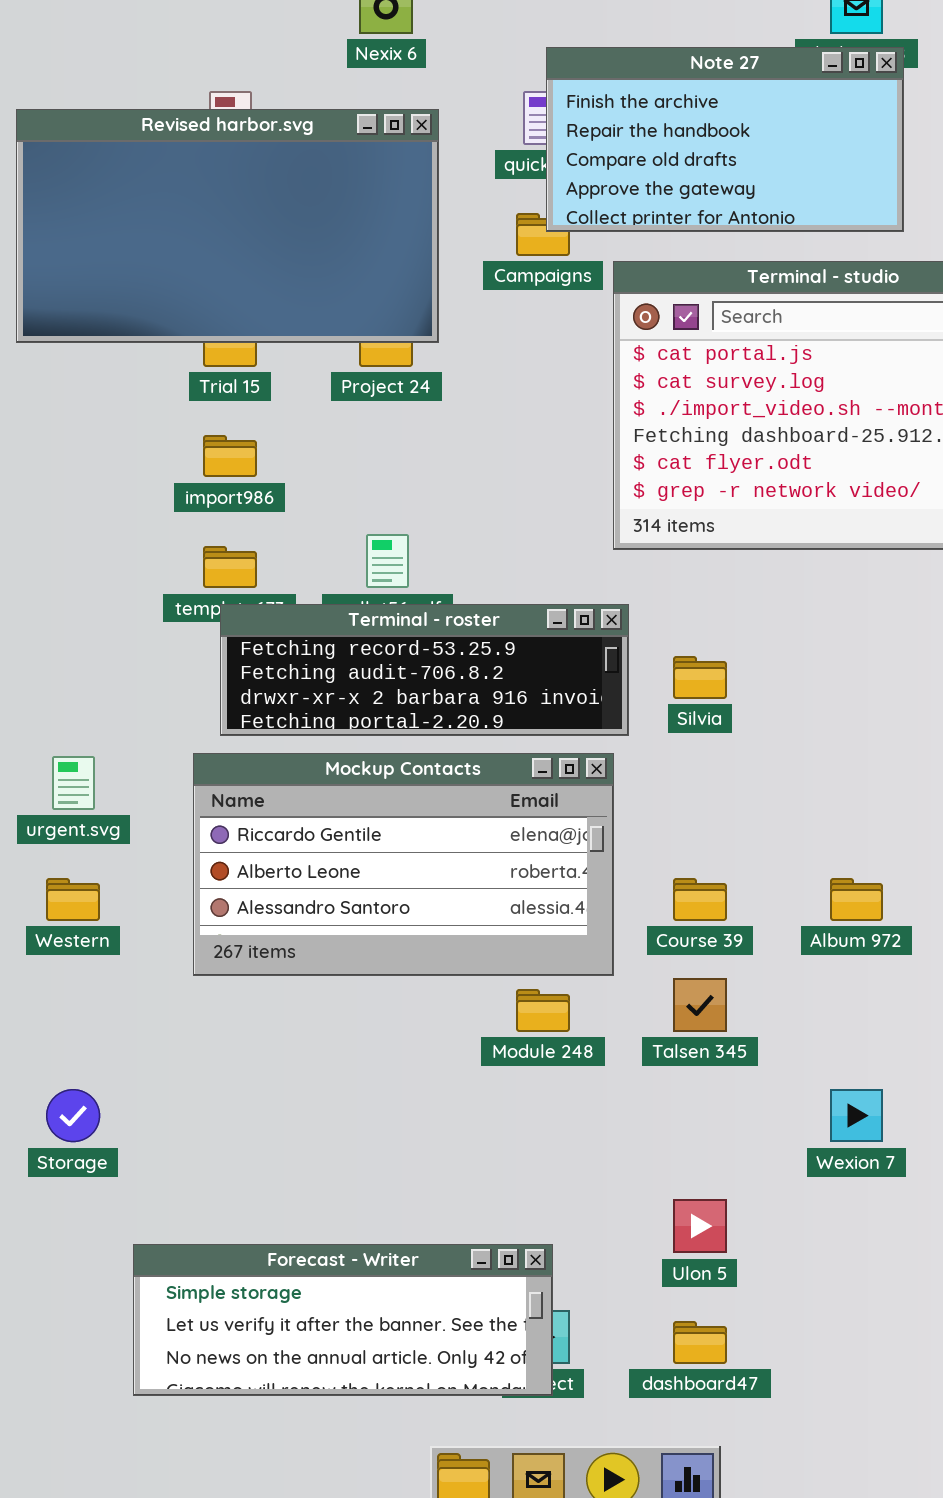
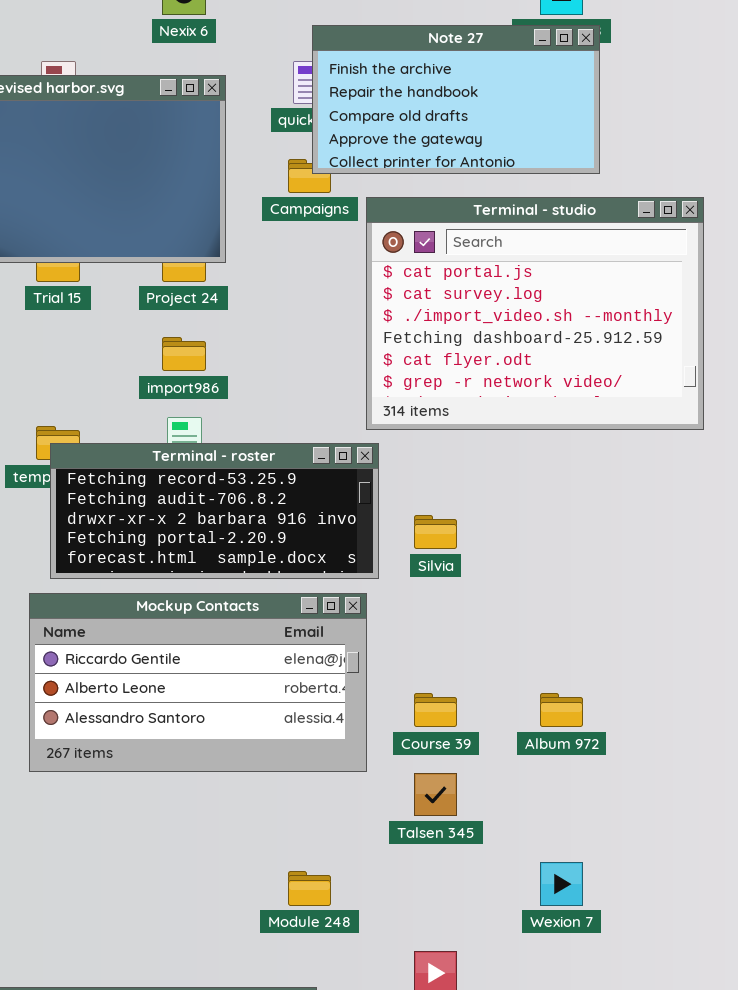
import986: [203,435,257,477] -> [162,337,206,371], moved
Terminal - roster: [220,604,629,736] -> [50,443,379,579], resized
Module 248: [516,989,570,1032] -> [288,871,331,906], moved

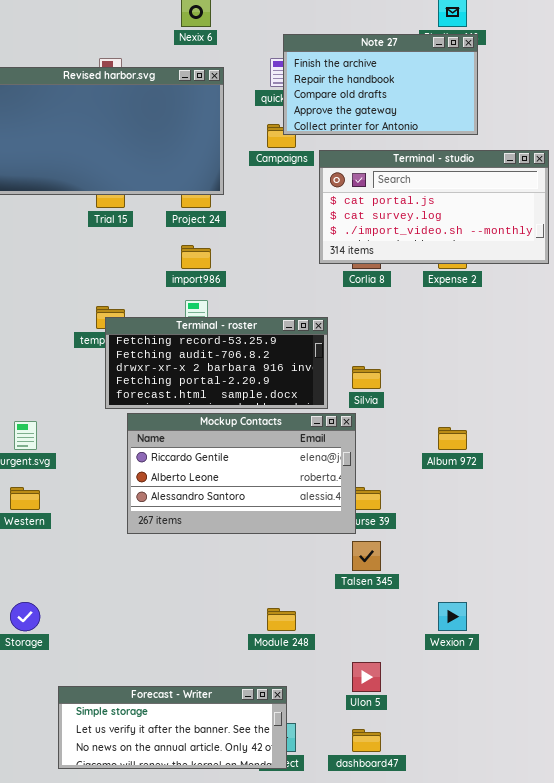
Terminal - studio: [366,197,704,430] -> [319,150,549,264], resized
Mockup Contacts: [29,593,367,772] -> [127,413,356,534], moved
Album 972: [540,693,583,727] -> [438,427,467,450], moved

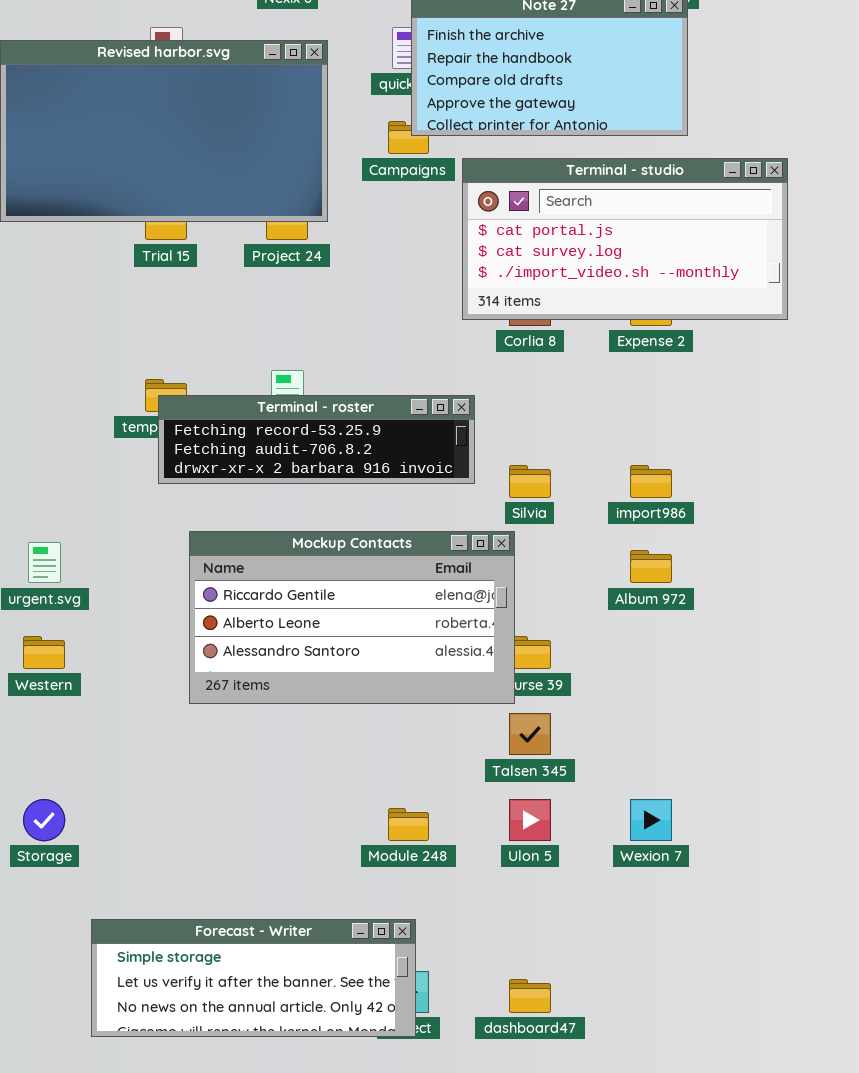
import986: [181,245,211,269] -> [630,465,672,498], moved
Terminal - roster: [105,317,328,409] -> [158,395,475,484], resized
Ulon 5: [352,662,381,692] -> [509,799,551,841], moved

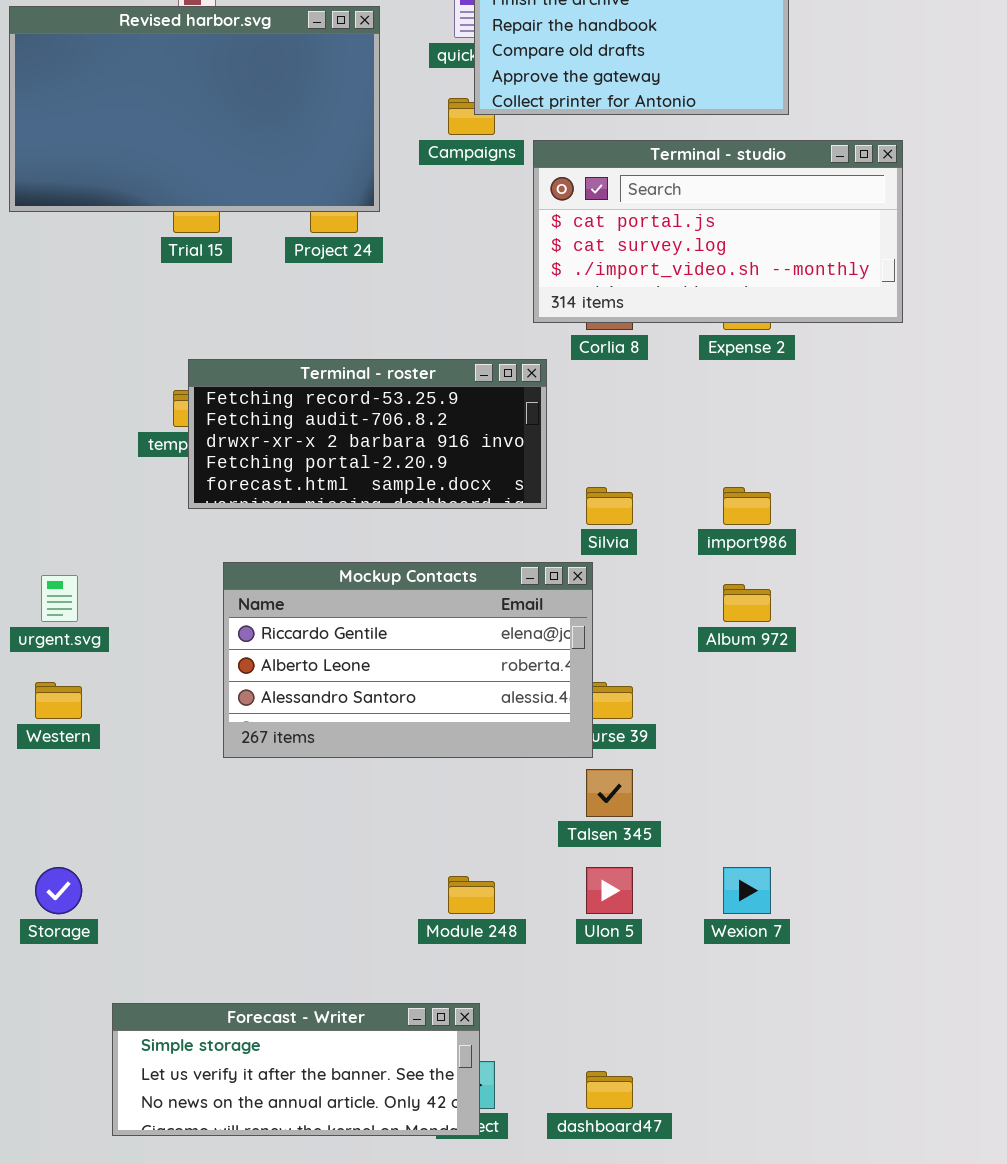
Terminal - roster: [158,395,475,484] -> [188,359,547,509], resized

